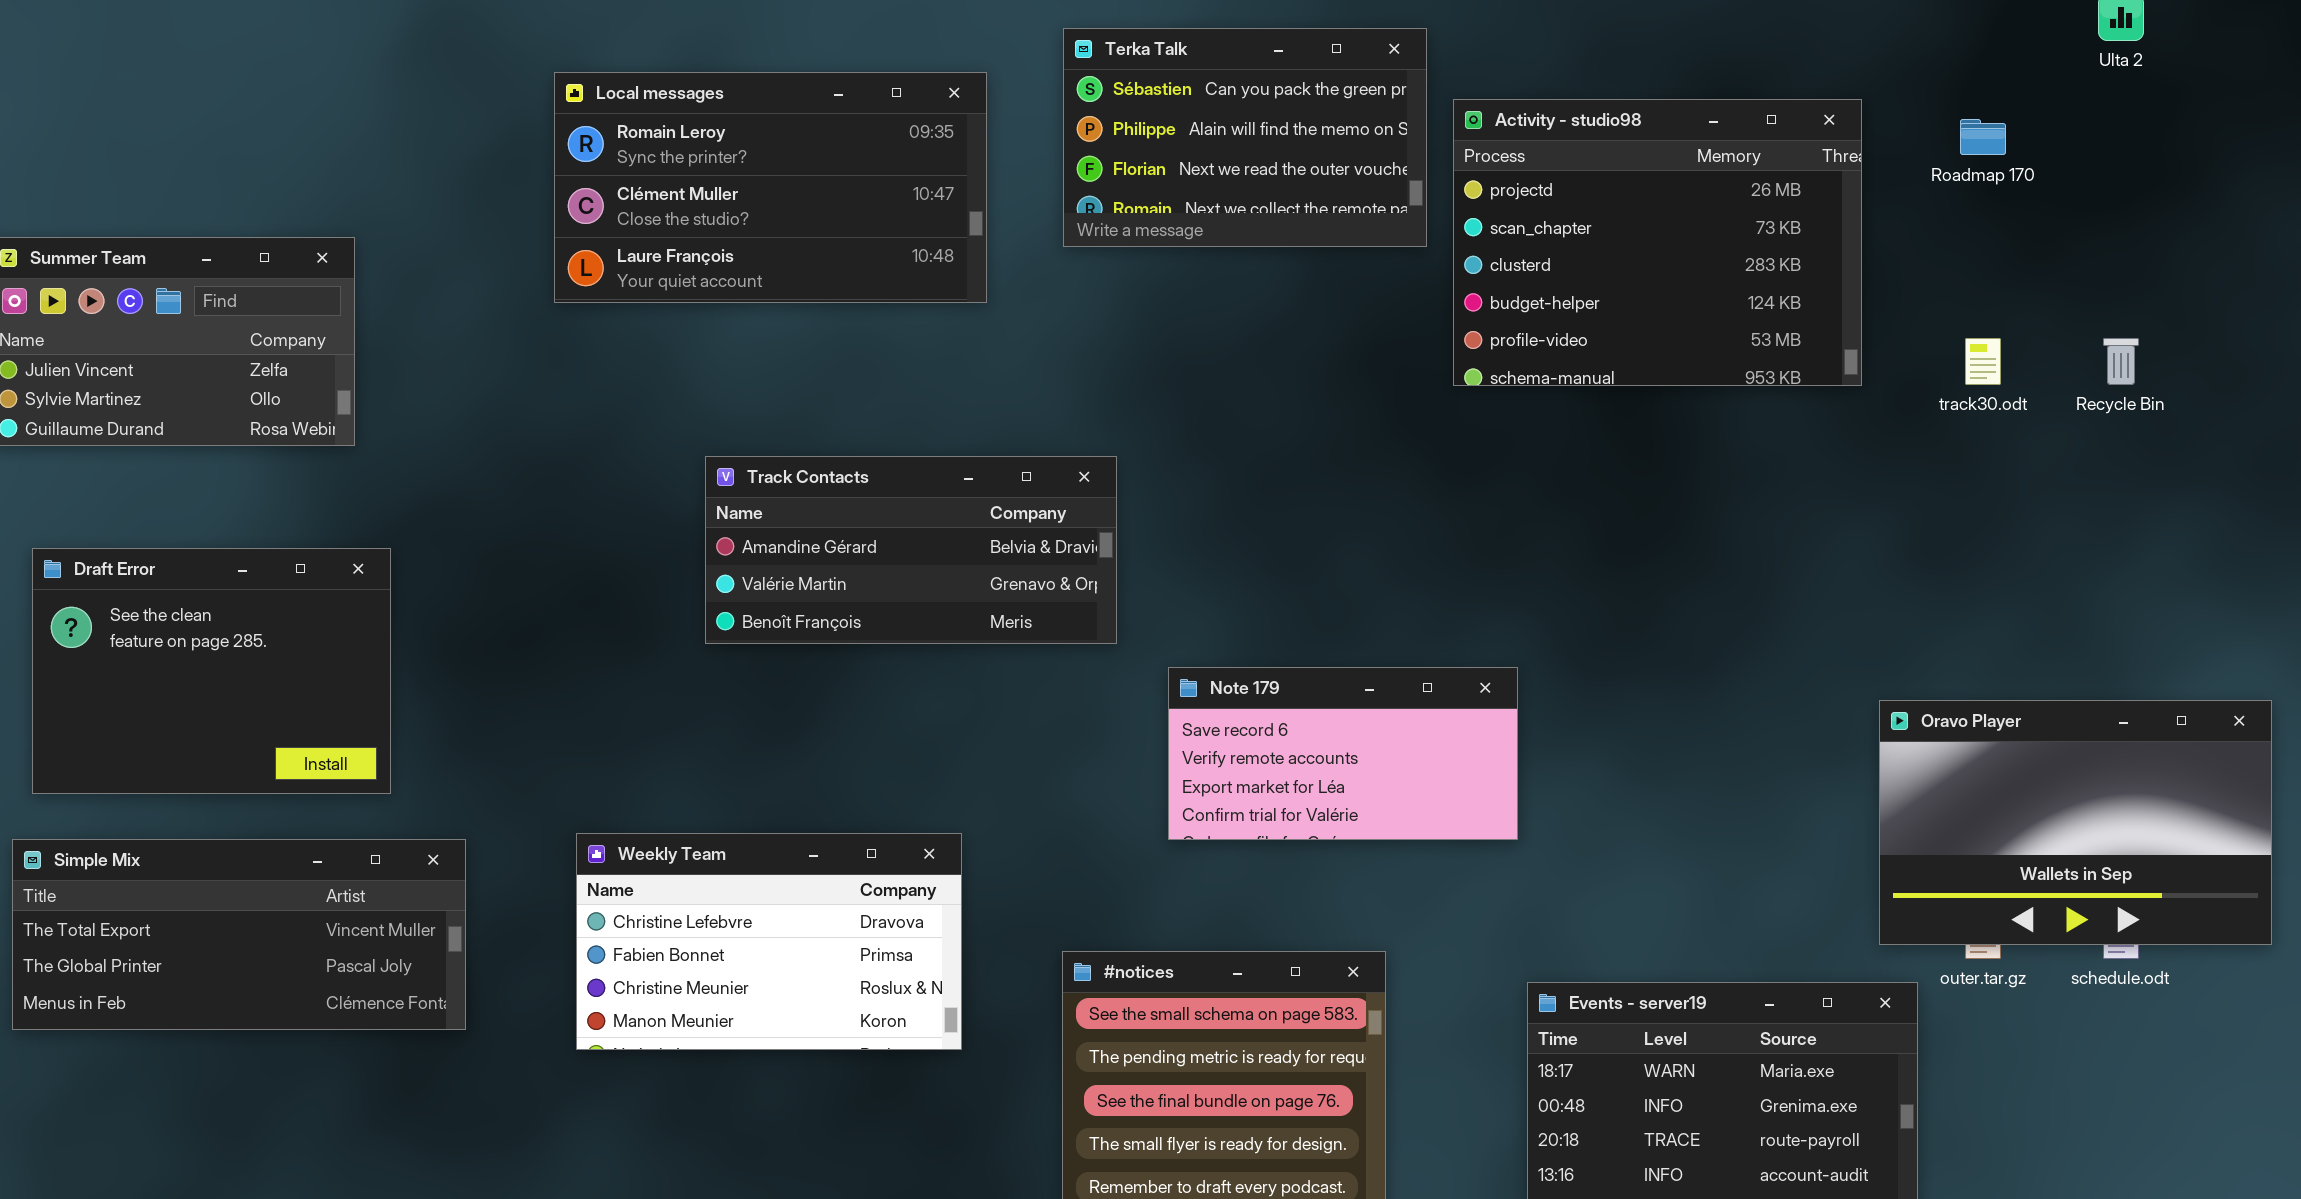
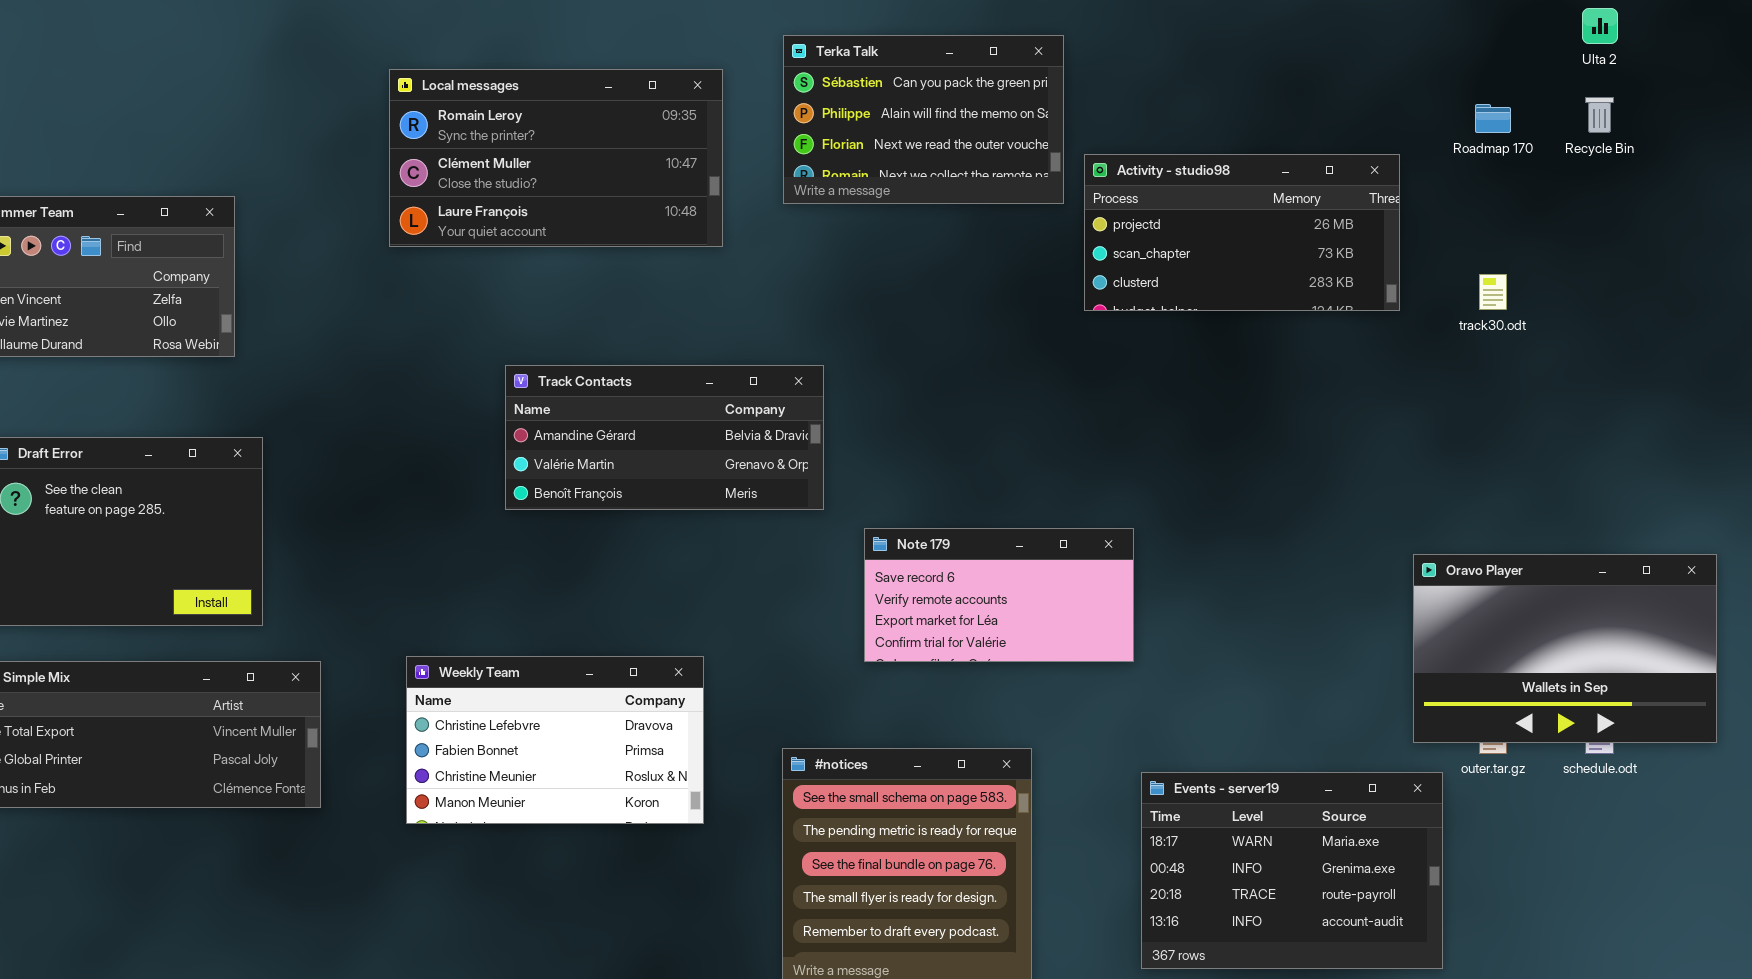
Activity - studio98: [1453,99,1862,386] -> [1084,154,1400,311], resized
Recycle Bin: [2103,338,2139,385] -> [1585,97,1614,133], moved

